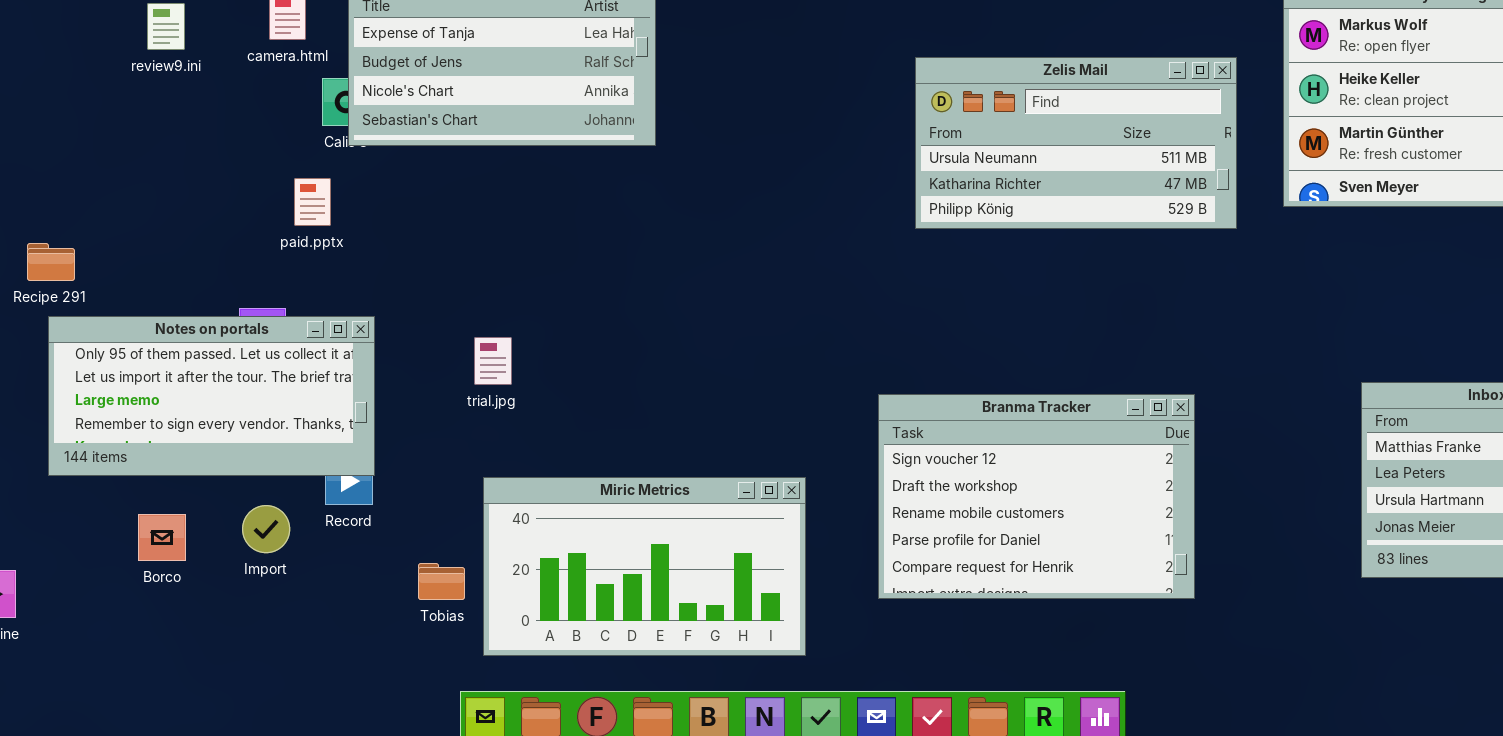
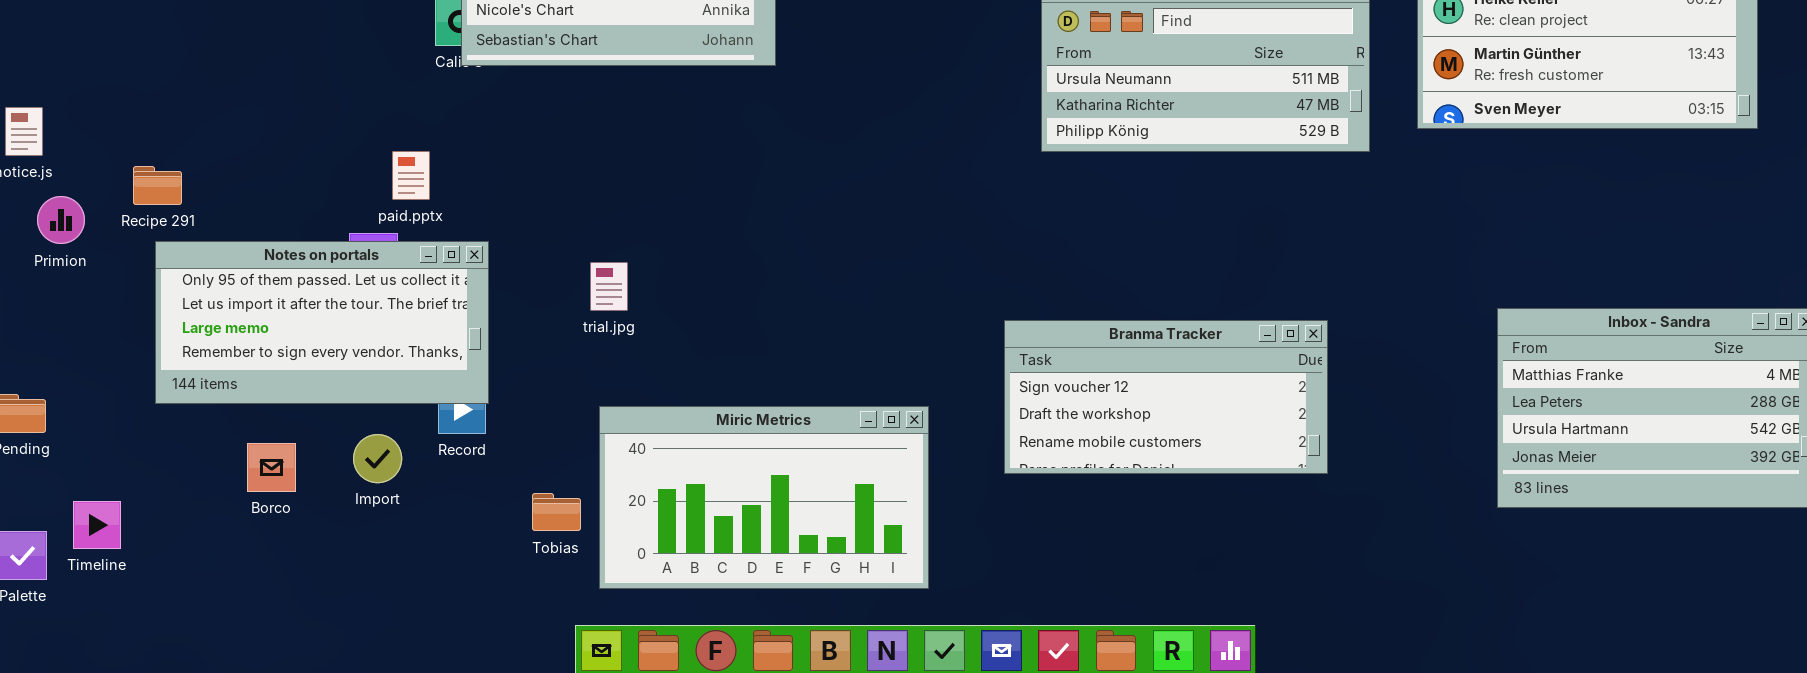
paid.pptx: [294,178,331,226] -> [392,151,430,200], moved
Branma Tracker: [878,394,1195,599] -> [1004,320,1328,474], resized

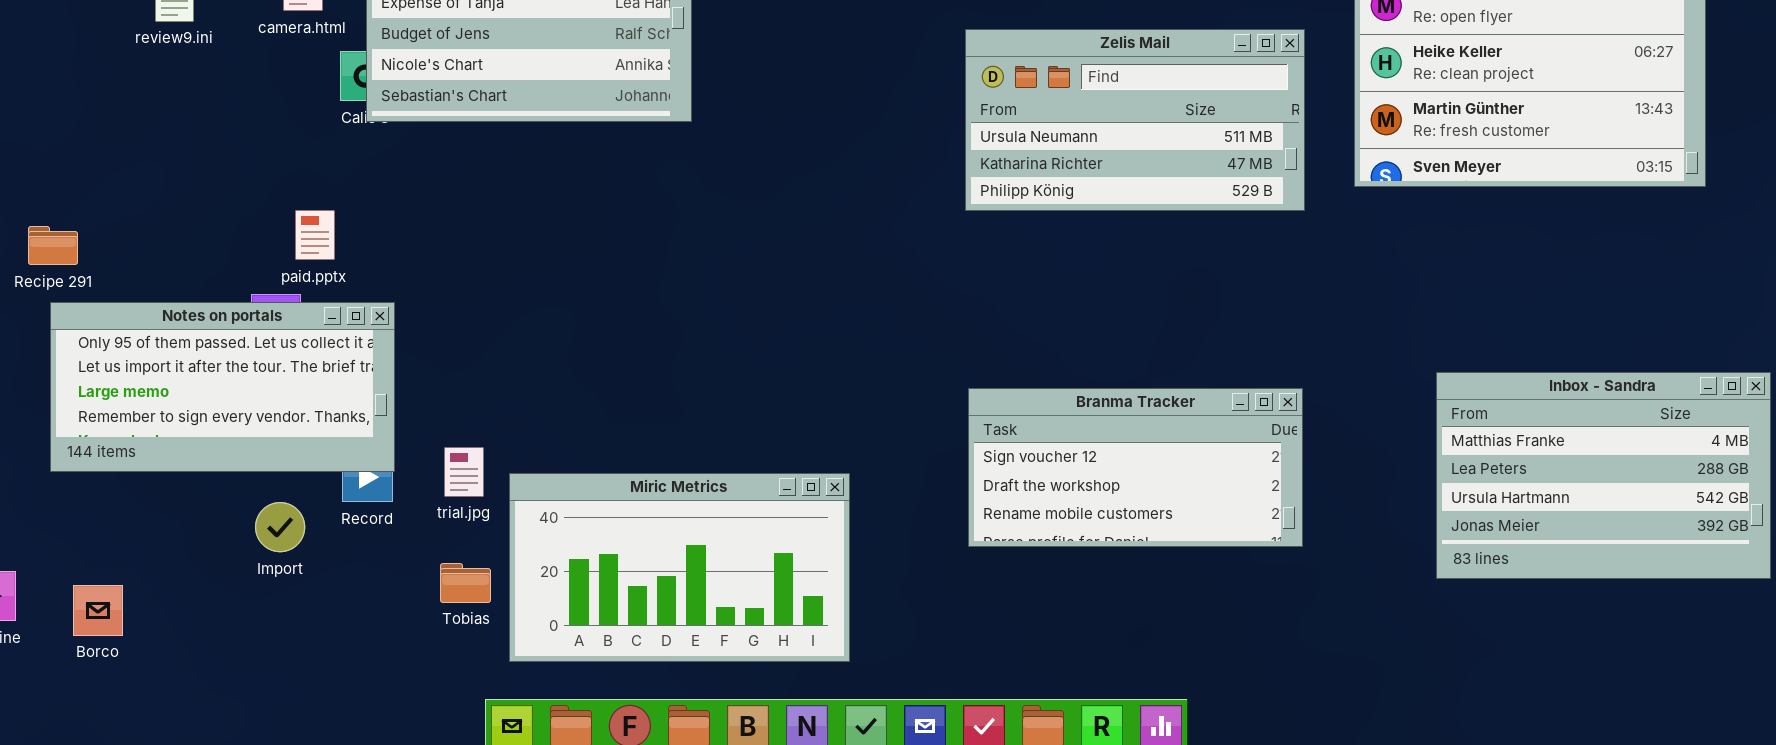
trial.jpg: [590,262,628,311] -> [444,447,484,497], moved
Branma Tracker: [1004,320,1328,474] -> [968,388,1303,547], moved
Borco: [247,443,296,492] -> [73,585,123,636], moved

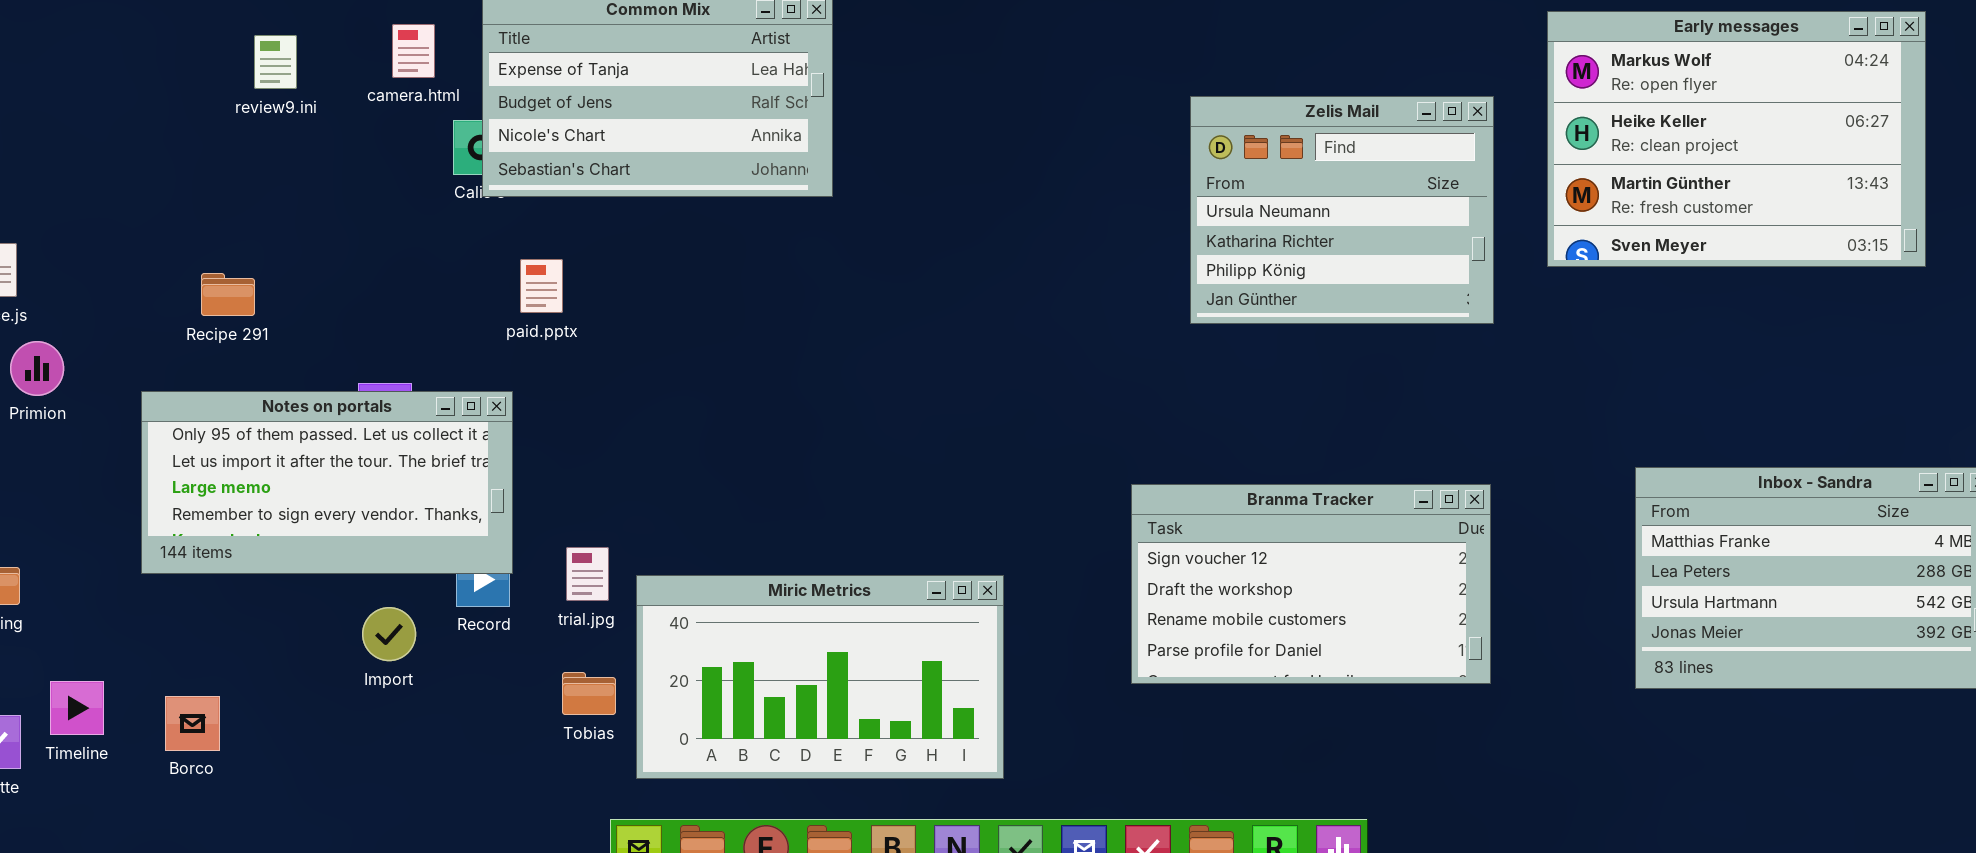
Zelis Mail: [965,29,1305,211] -> [1190,96,1494,324], resized
paid.pptx: [295,210,335,260] -> [520,259,563,313], moved
Recipe 291: [28,226,78,265] -> [201,273,255,316], moved
Branma Tracker: [968,388,1303,547] -> [1131,484,1491,684], resized

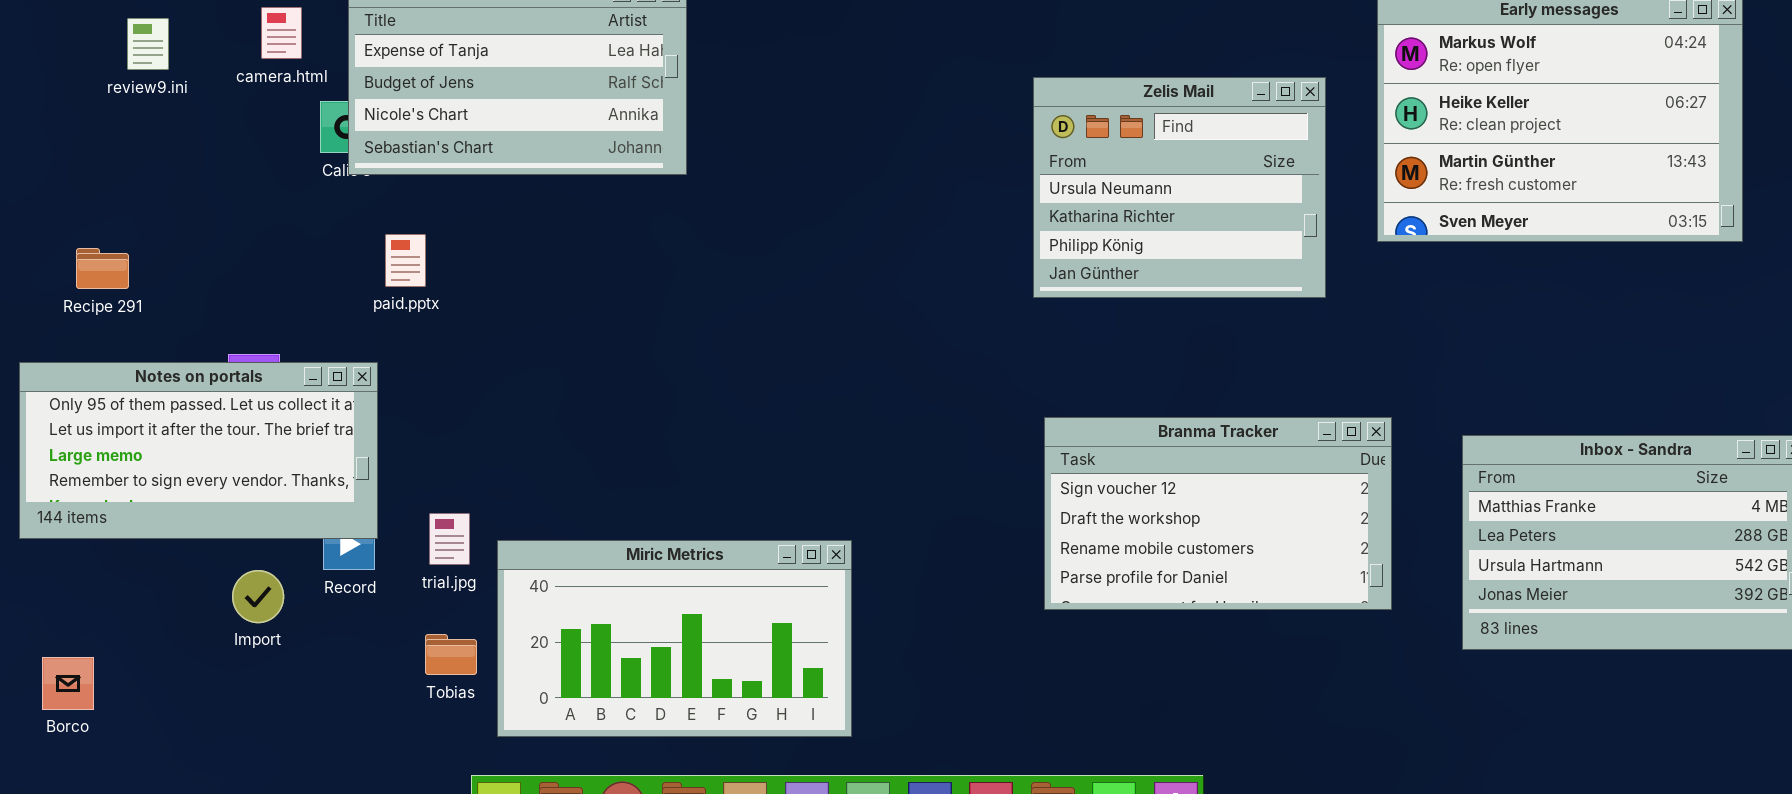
Branma Tracker: [1131,484,1491,684] -> [1044,417,1392,610], moved

